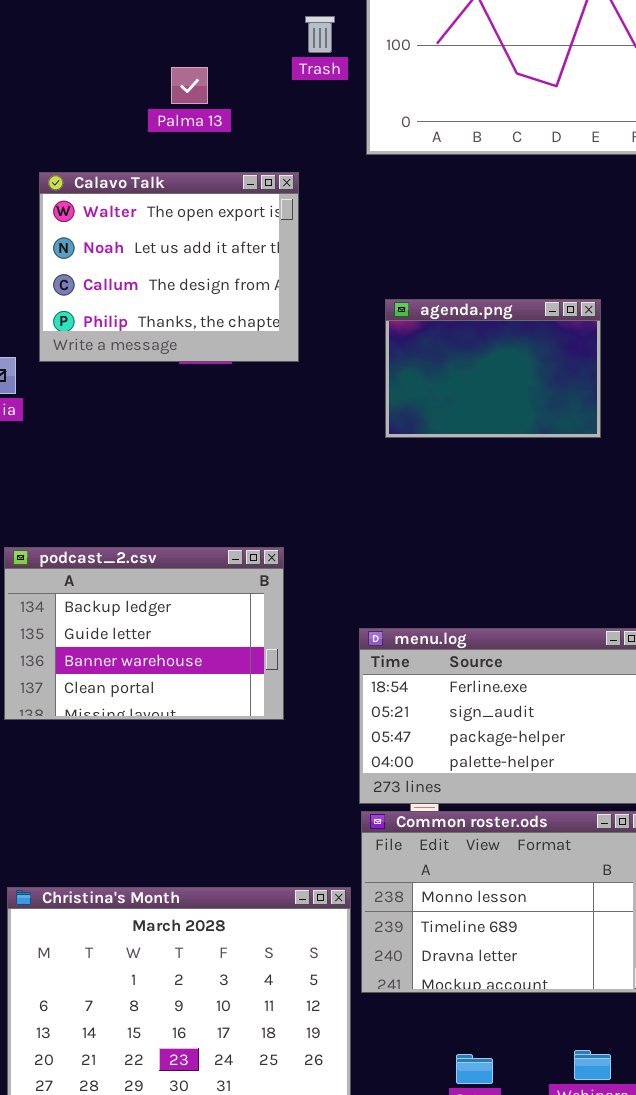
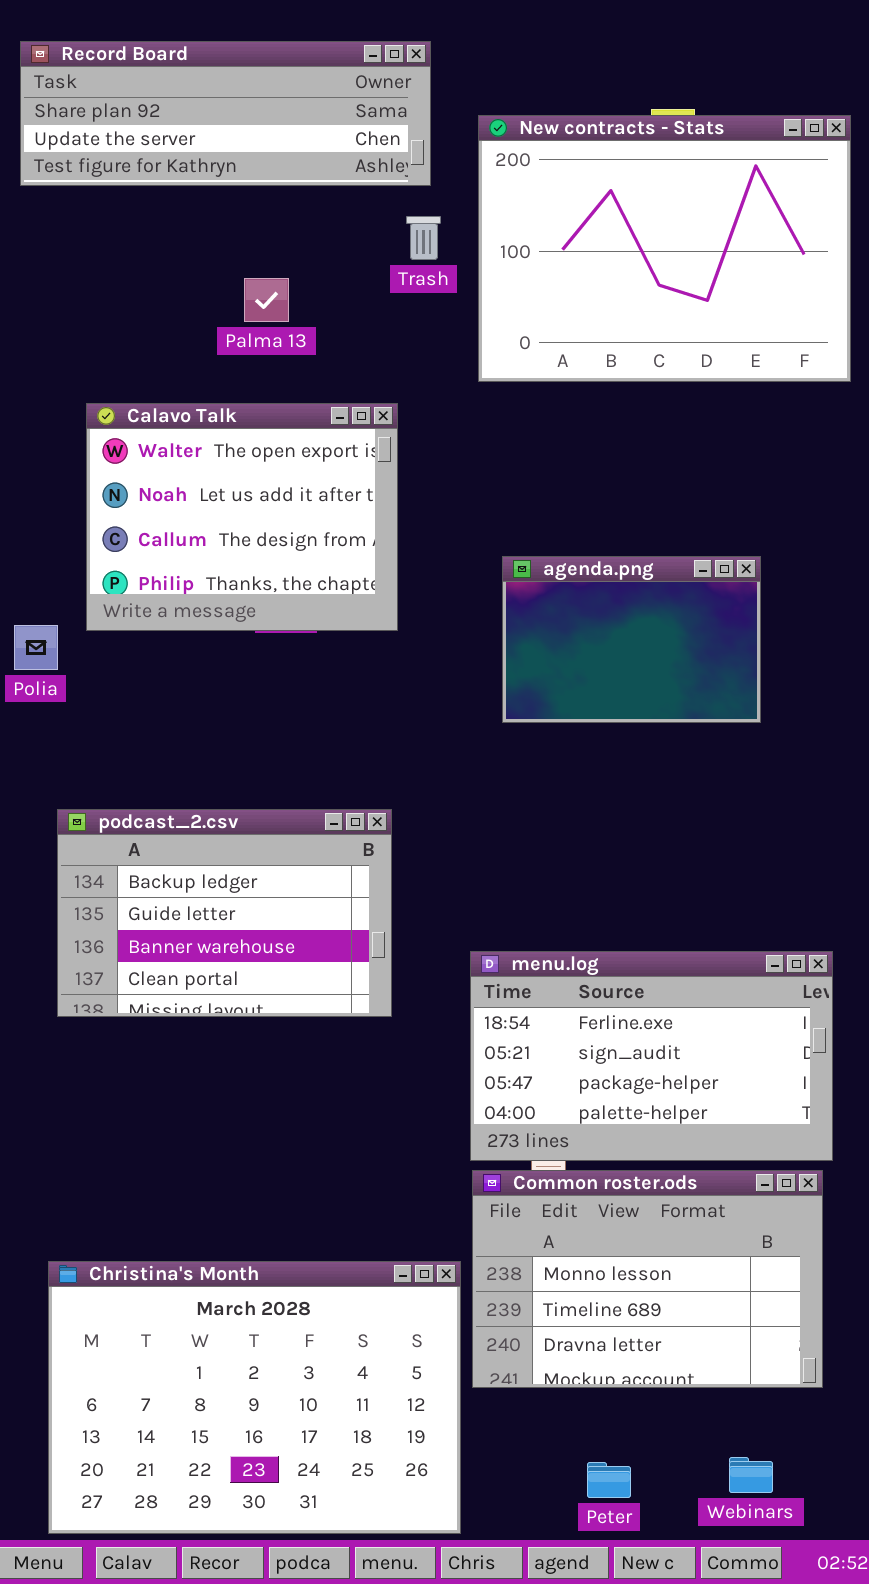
podcast_2.csv: [4,547,284,720] -> [57,809,392,1017], moved

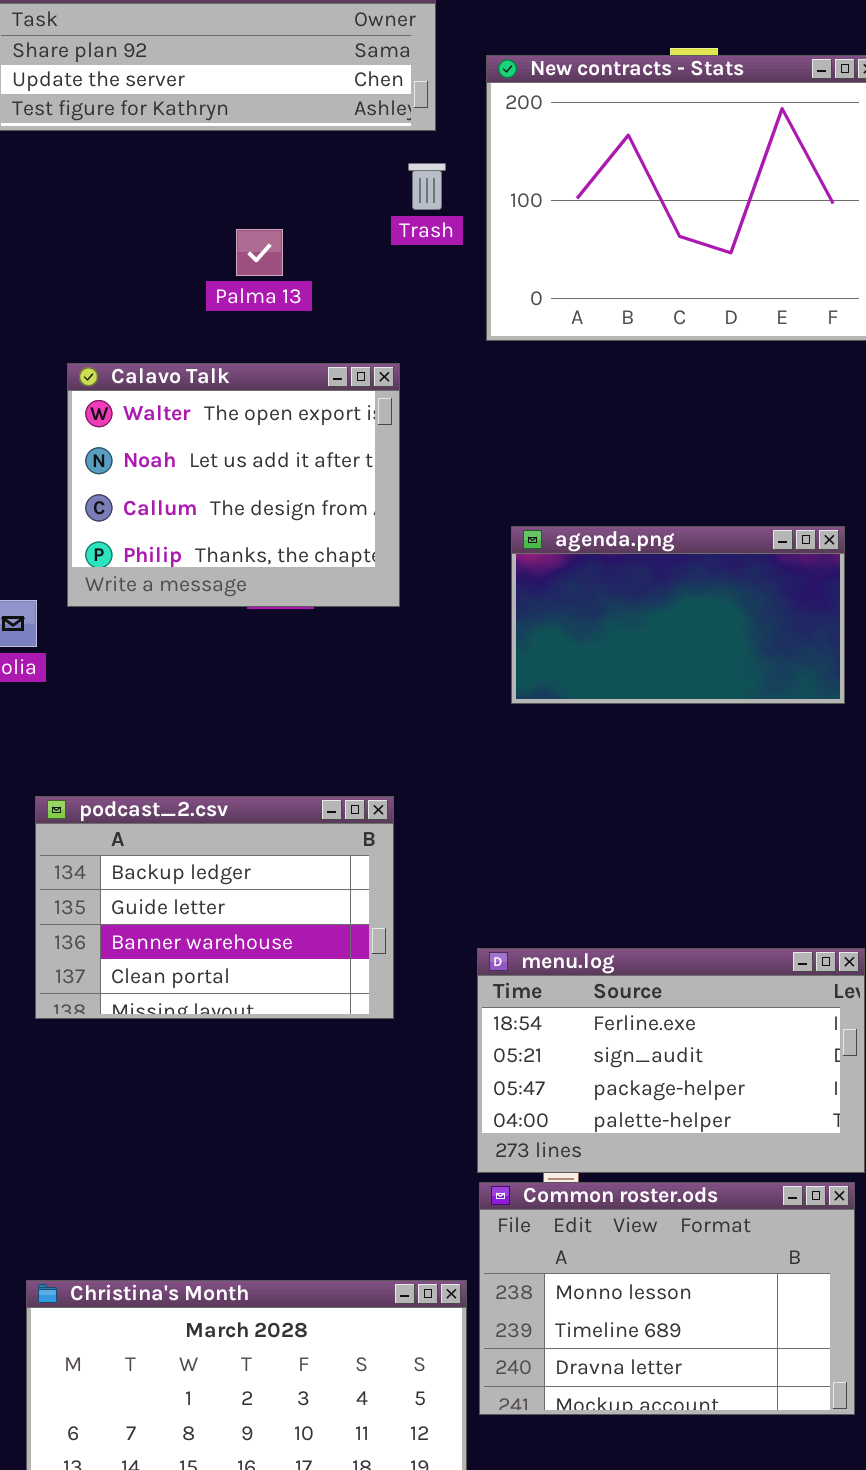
agenda.png: [502,556,761,723] -> [511,526,845,704], resized

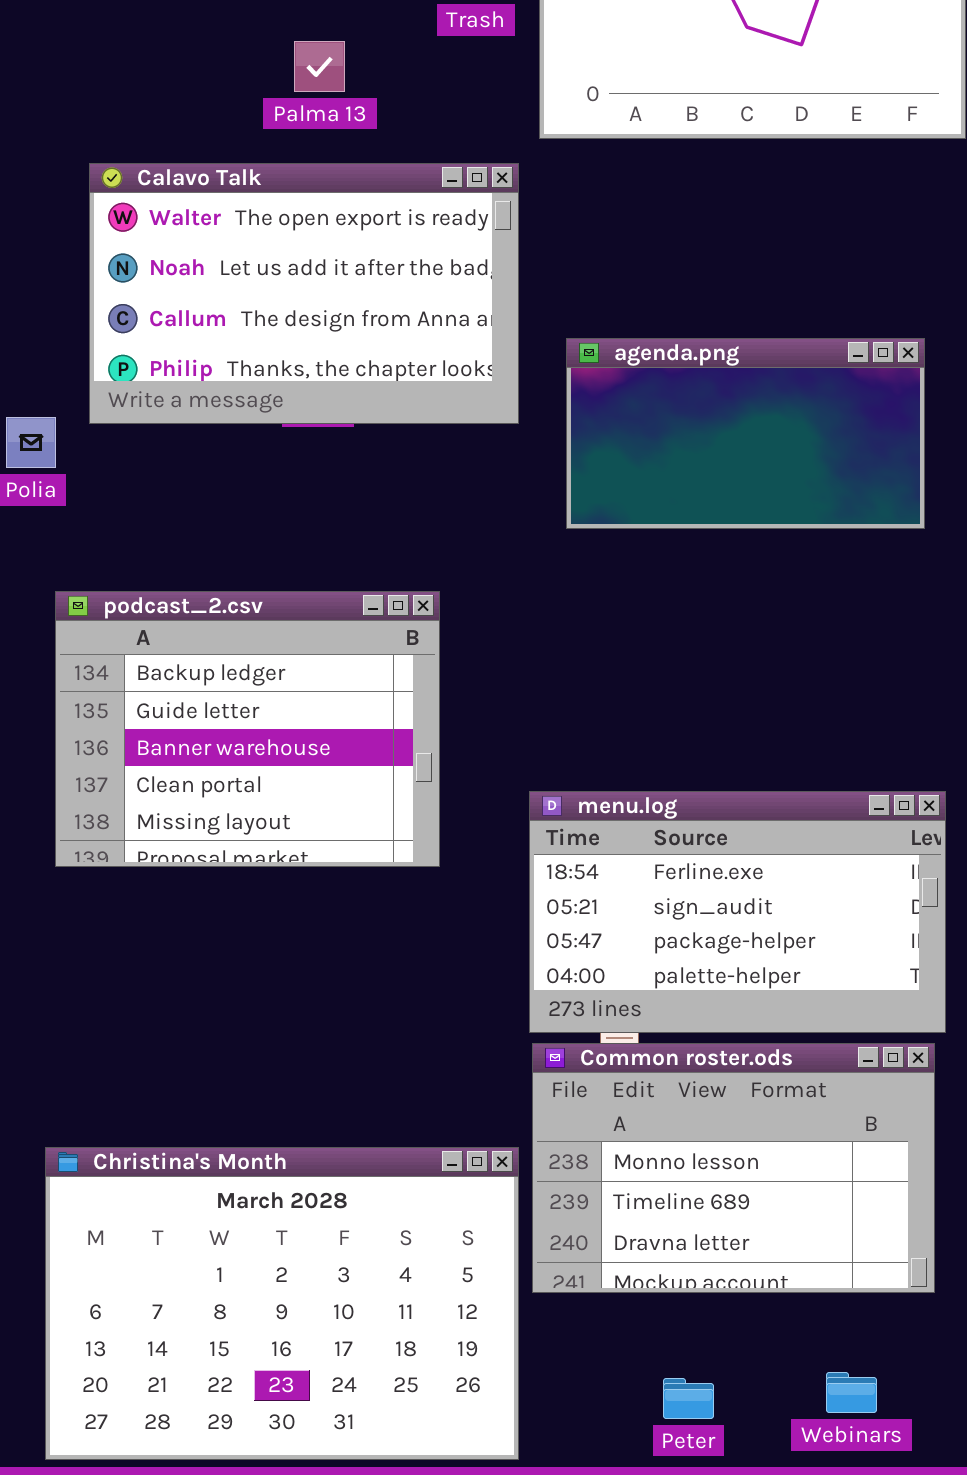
Palma 13: [236,229,283,276] -> [294,41,345,92], moved
Calavo Talk: [67,363,400,607] -> [89,163,519,424], resized
podcast_2.csv: [35,796,394,1019] -> [55,591,440,867], resized

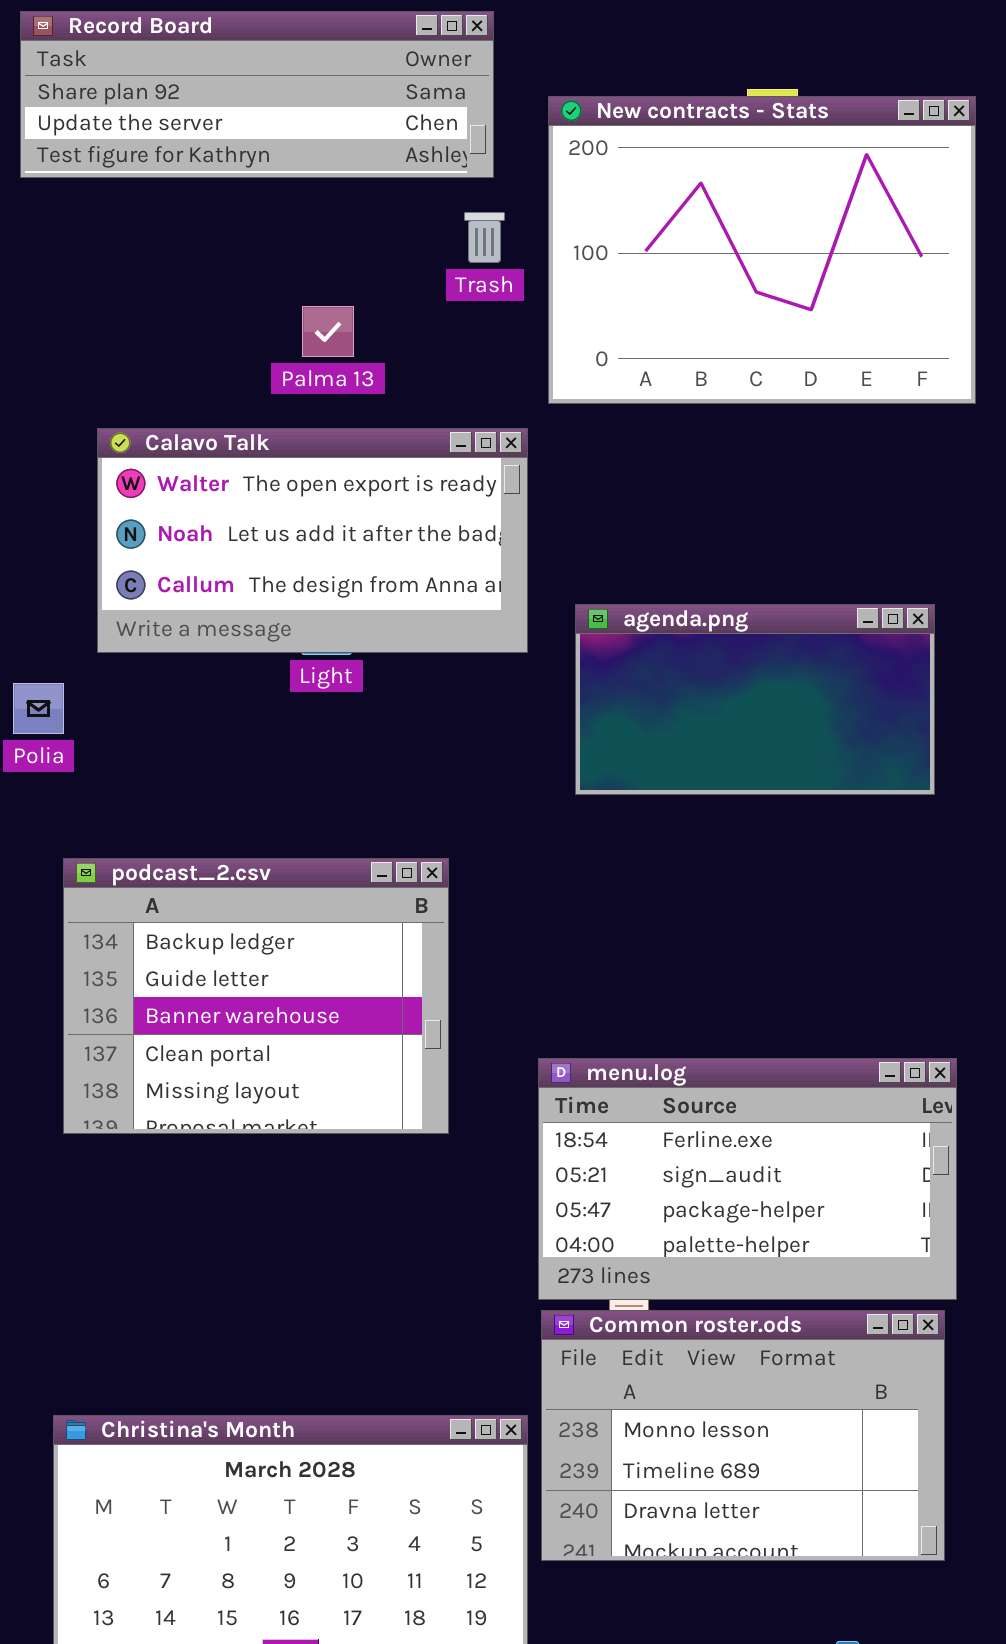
Calavo Talk: [89,163,519,424] -> [97,428,528,653], resized

